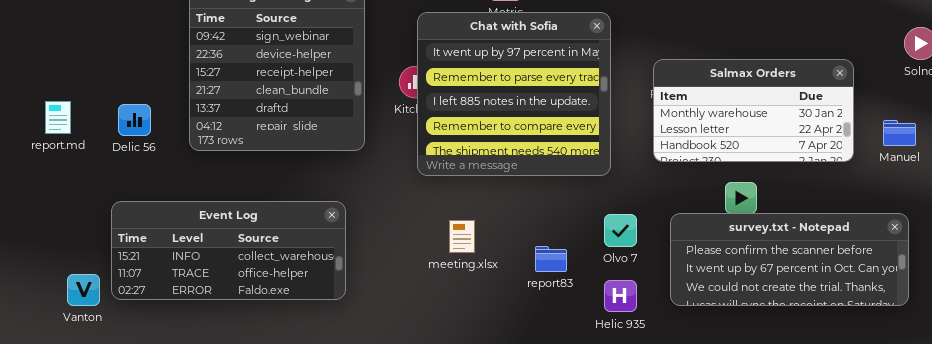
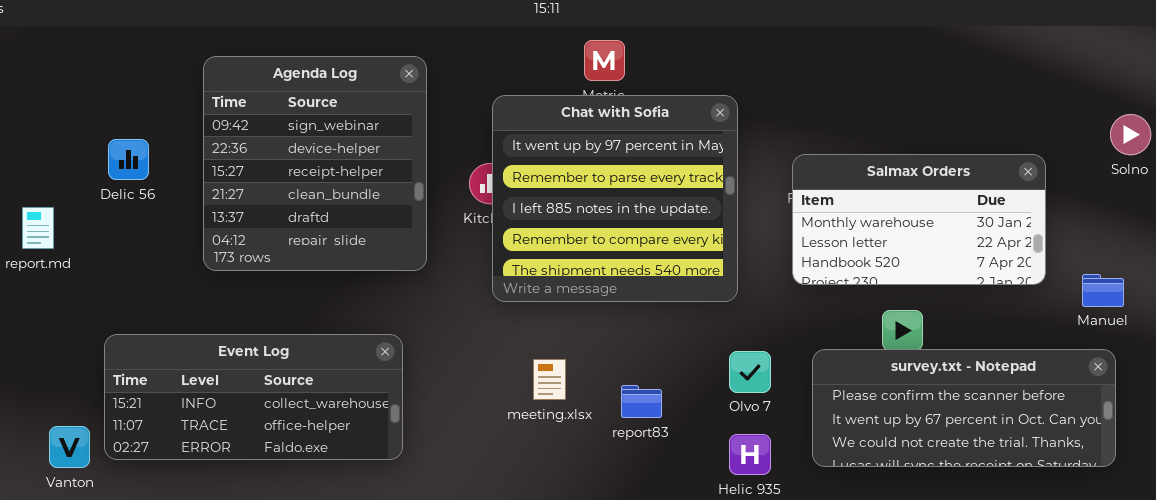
Delic 56: [118,104,151,136] -> [108,139,149,180], moved
Manuel: [883,120,916,146] -> [1082,274,1124,307], moved
report83: [535,246,567,272] -> [621,385,662,418], moved

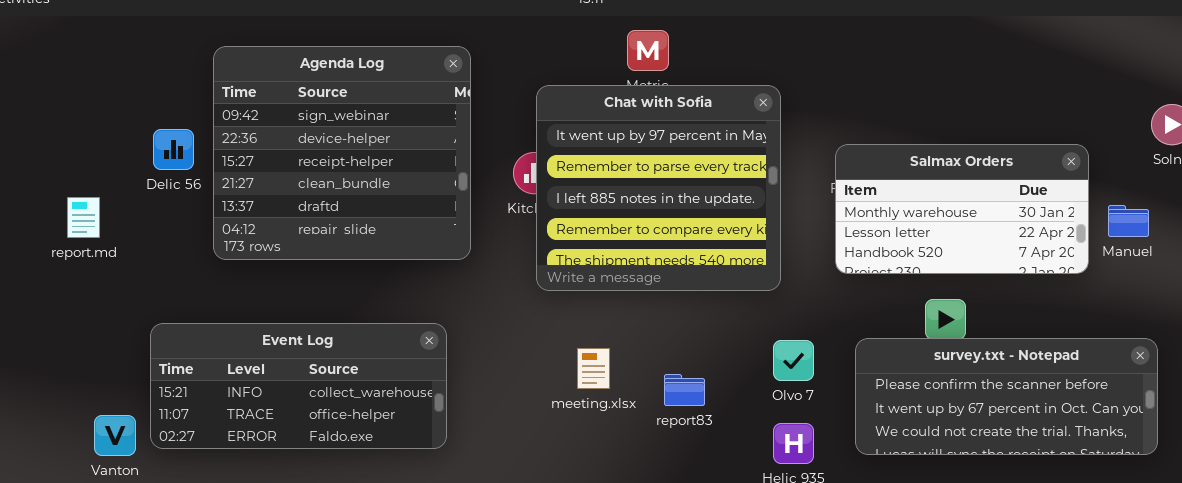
Agenda Log: [203,56,427,271] -> [213,46,471,260], resized
Manuel: [1082,274,1124,307] -> [1108,205,1149,237], moved

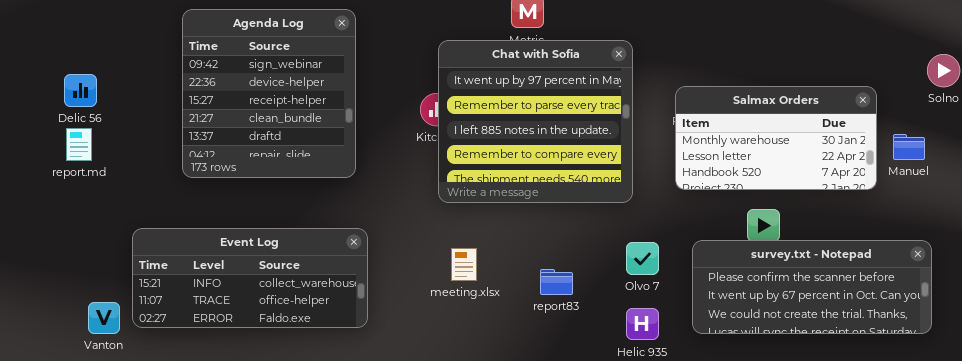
Agenda Log: [213,46,471,260] -> [182,9,356,178], resized
Delic 56: [153,129,194,170] -> [64,74,97,107], moved
meeting.xlsx: [577,348,610,389] -> [451,248,477,281], moved

